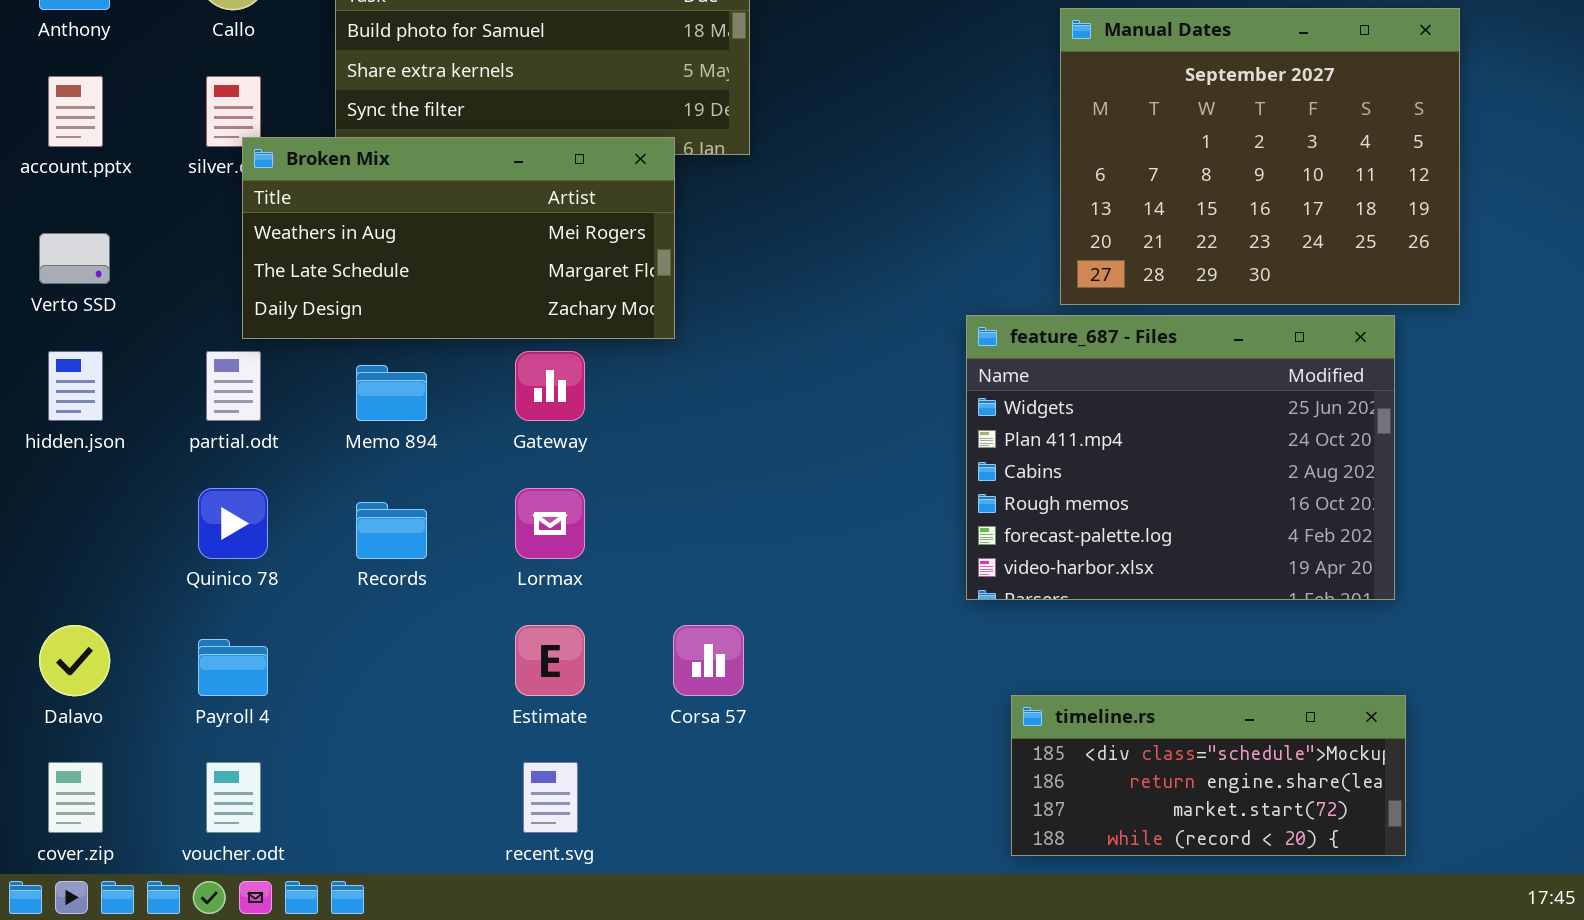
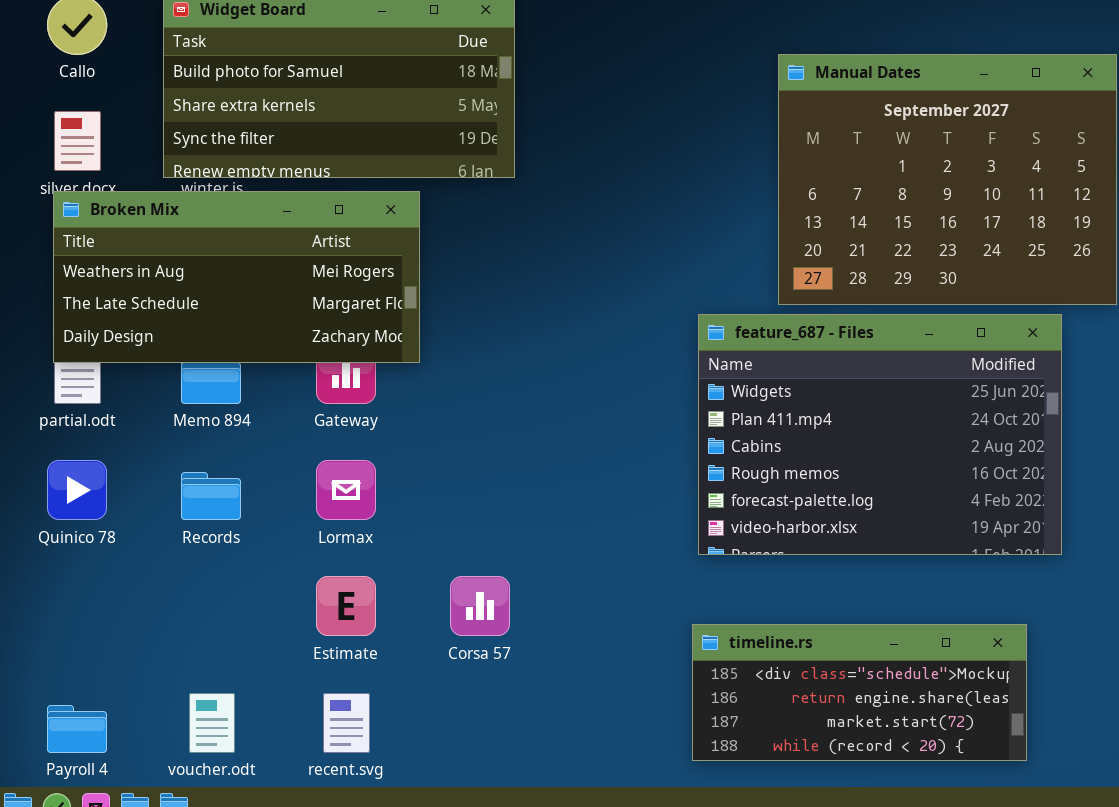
Broken Mix: [242,137,675,339] -> [53,191,420,363], moved
Payroll 4: [198,639,268,696] -> [47,705,107,753], moved
timeline.rs: [1011,695,1406,856] -> [692,624,1027,761], moved
voucher.odt: [206,762,261,833] -> [189,693,235,753], moved

